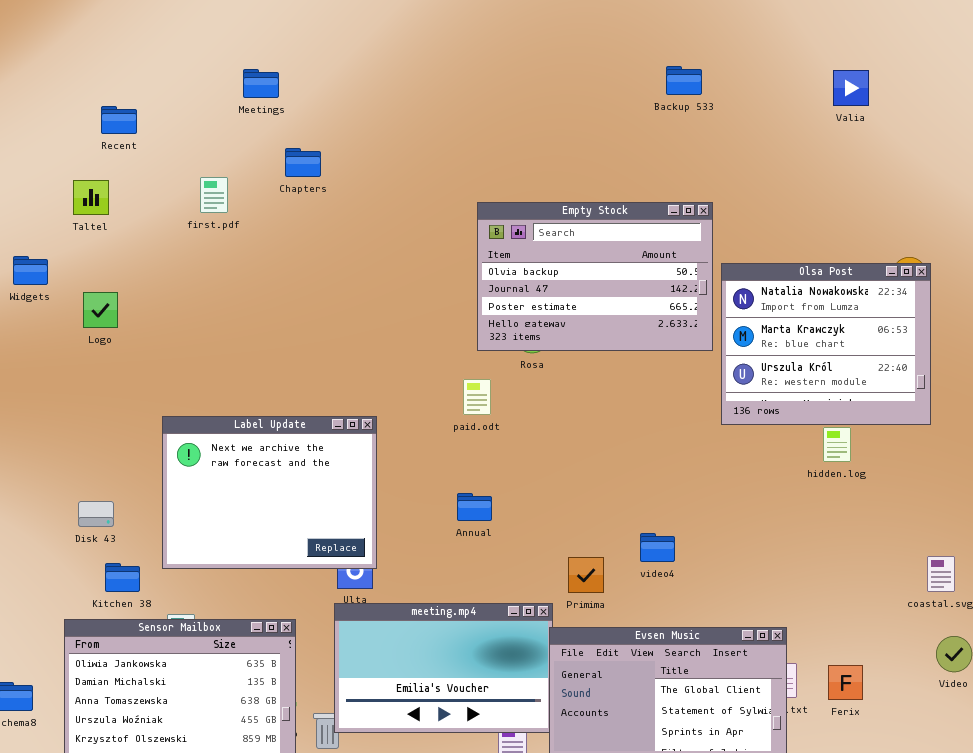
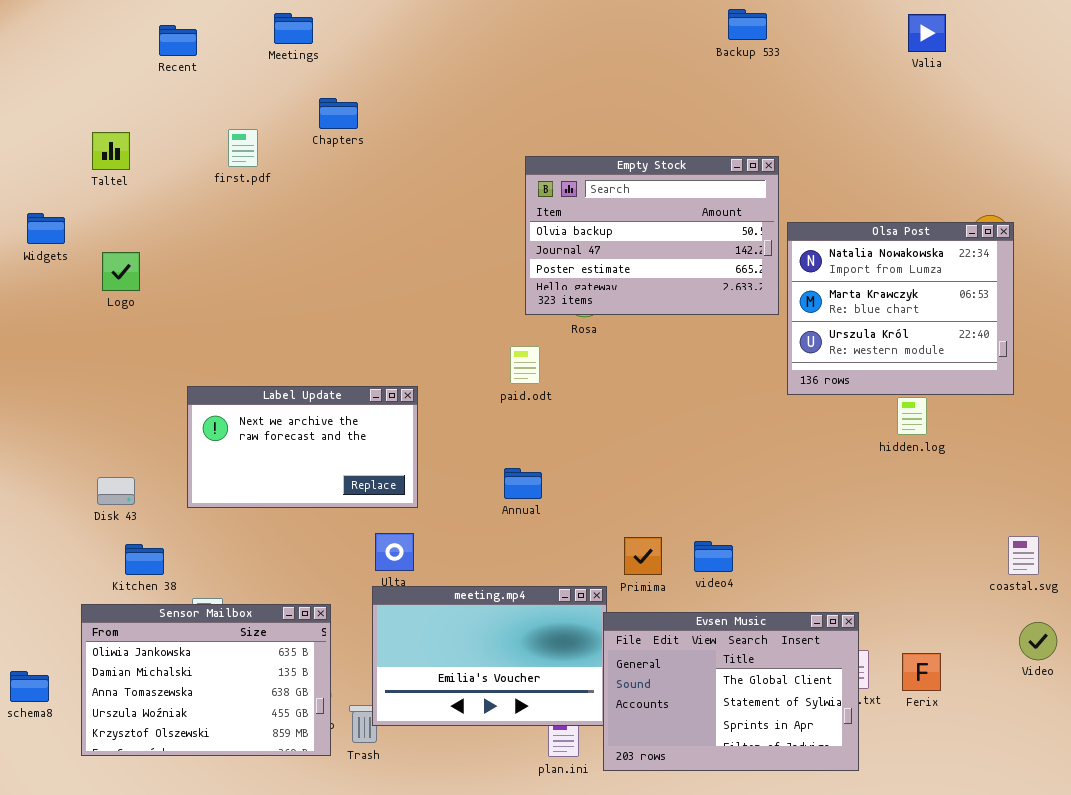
Recent: [101,106,137,134] -> [159,25,197,56], moved
Label Update: [162,416,377,569] -> [187,386,418,508], resized
video4: [640,533,675,562] -> [694,541,733,572], moved

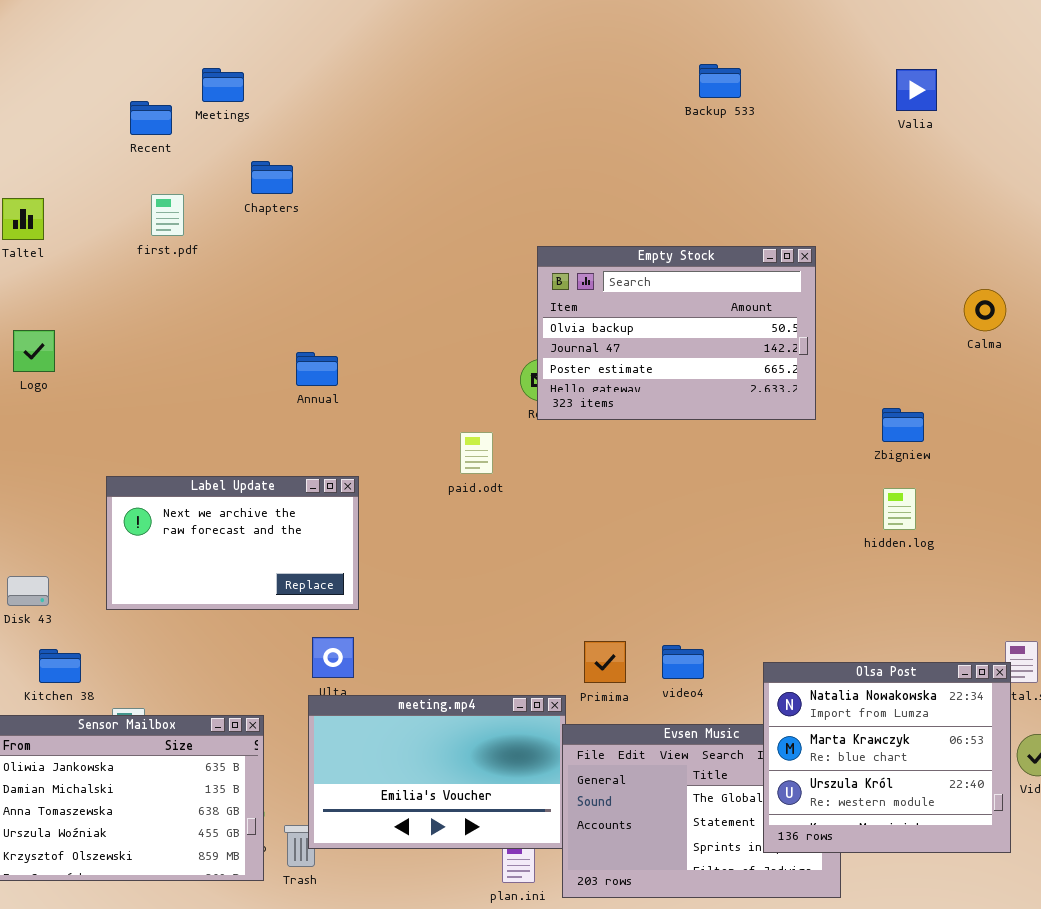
Recent: [159,25,197,56] -> [130,101,172,135], moved
Empty Stock: [525,156,779,315] -> [537,246,816,420], moved
Olsa Post: [787,222,1014,395] -> [763,662,1011,853], moved
Annual: [504,468,542,499] -> [296,352,338,386], moved

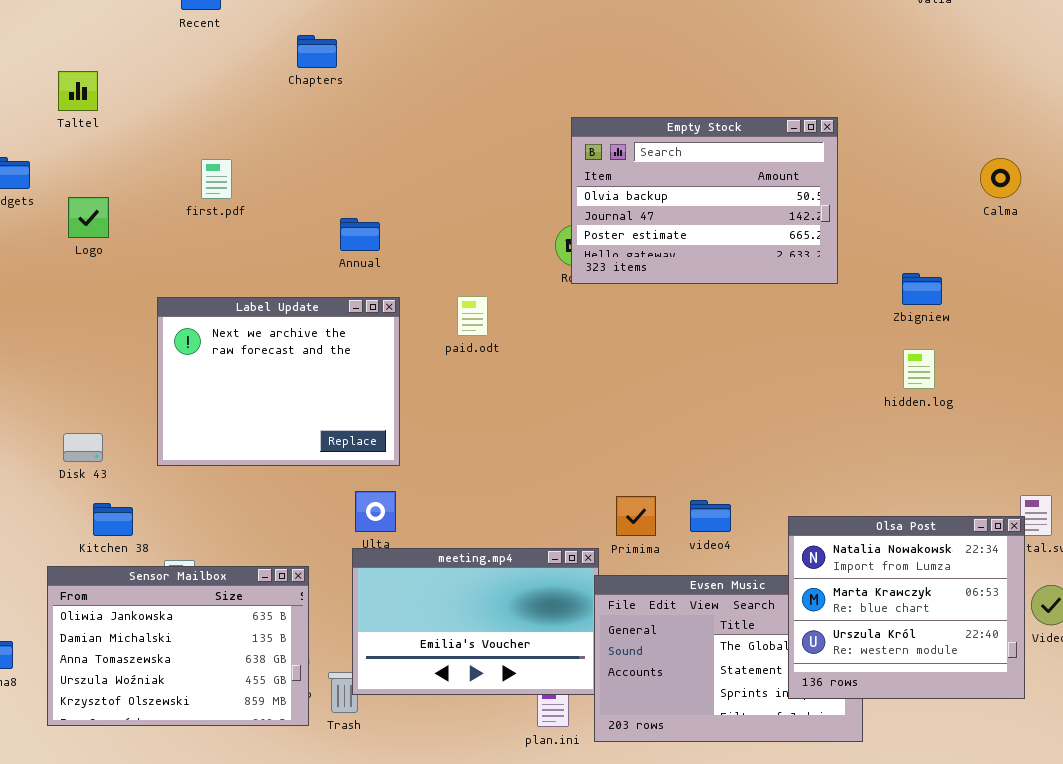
first.pdf: [151,194,184,236] -> [201,159,232,199], moved
paid.odt: [460,432,493,474] -> [457,296,488,336], moved
Label Update: [106,476,359,610] -> [157,297,400,466], resized

